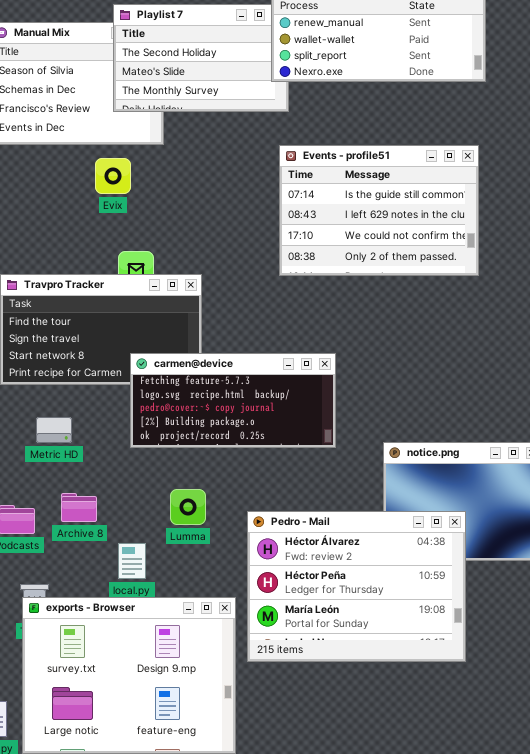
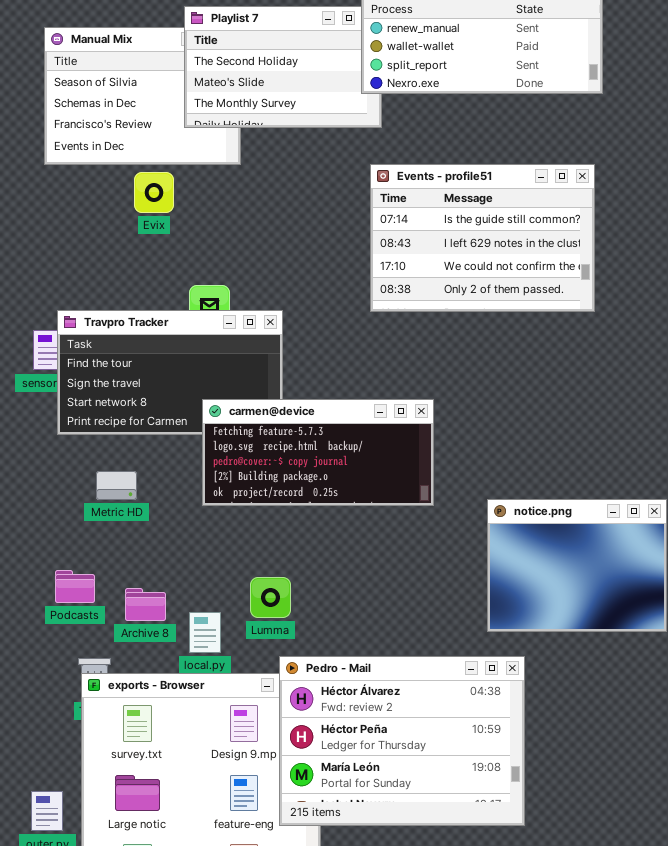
Evix: [95,158,131,194] -> [134,172,174,213], moved
Lumma: [170,489,206,525] -> [250,577,291,618], moved
Archive 8: [61,493,97,522] -> [125,588,166,621], moved
Pedro - Mail: [247,511,466,662] -> [279,656,525,826], moved

